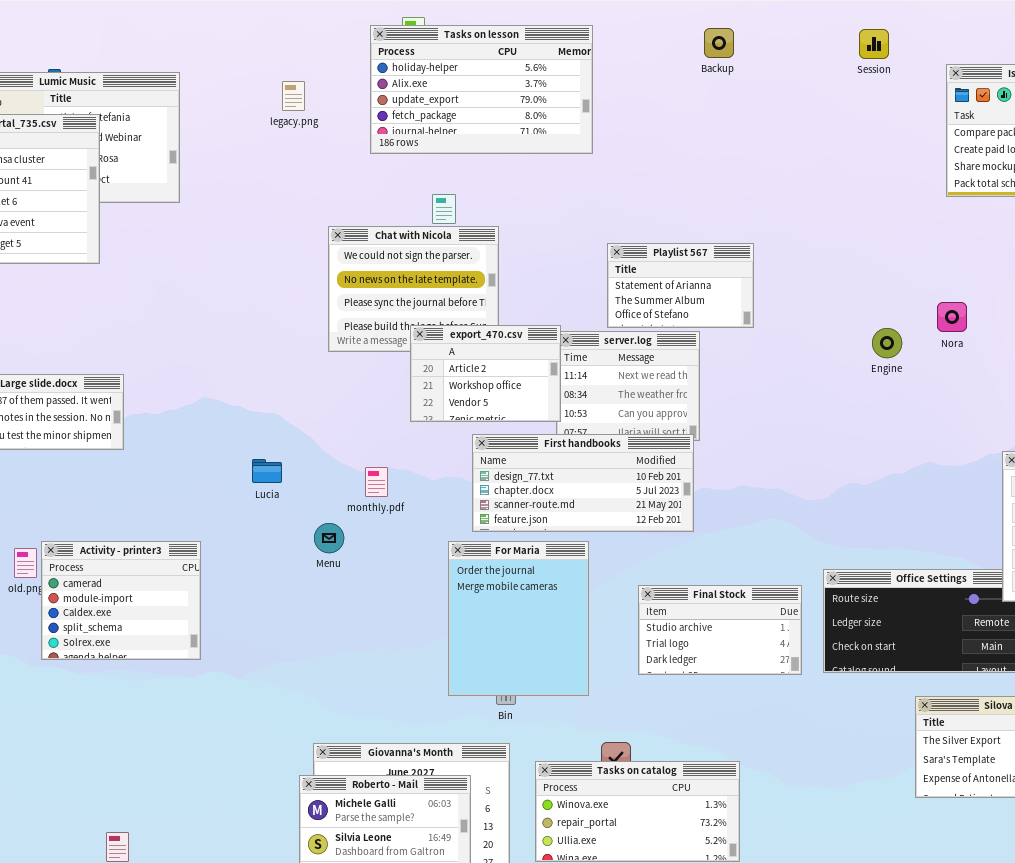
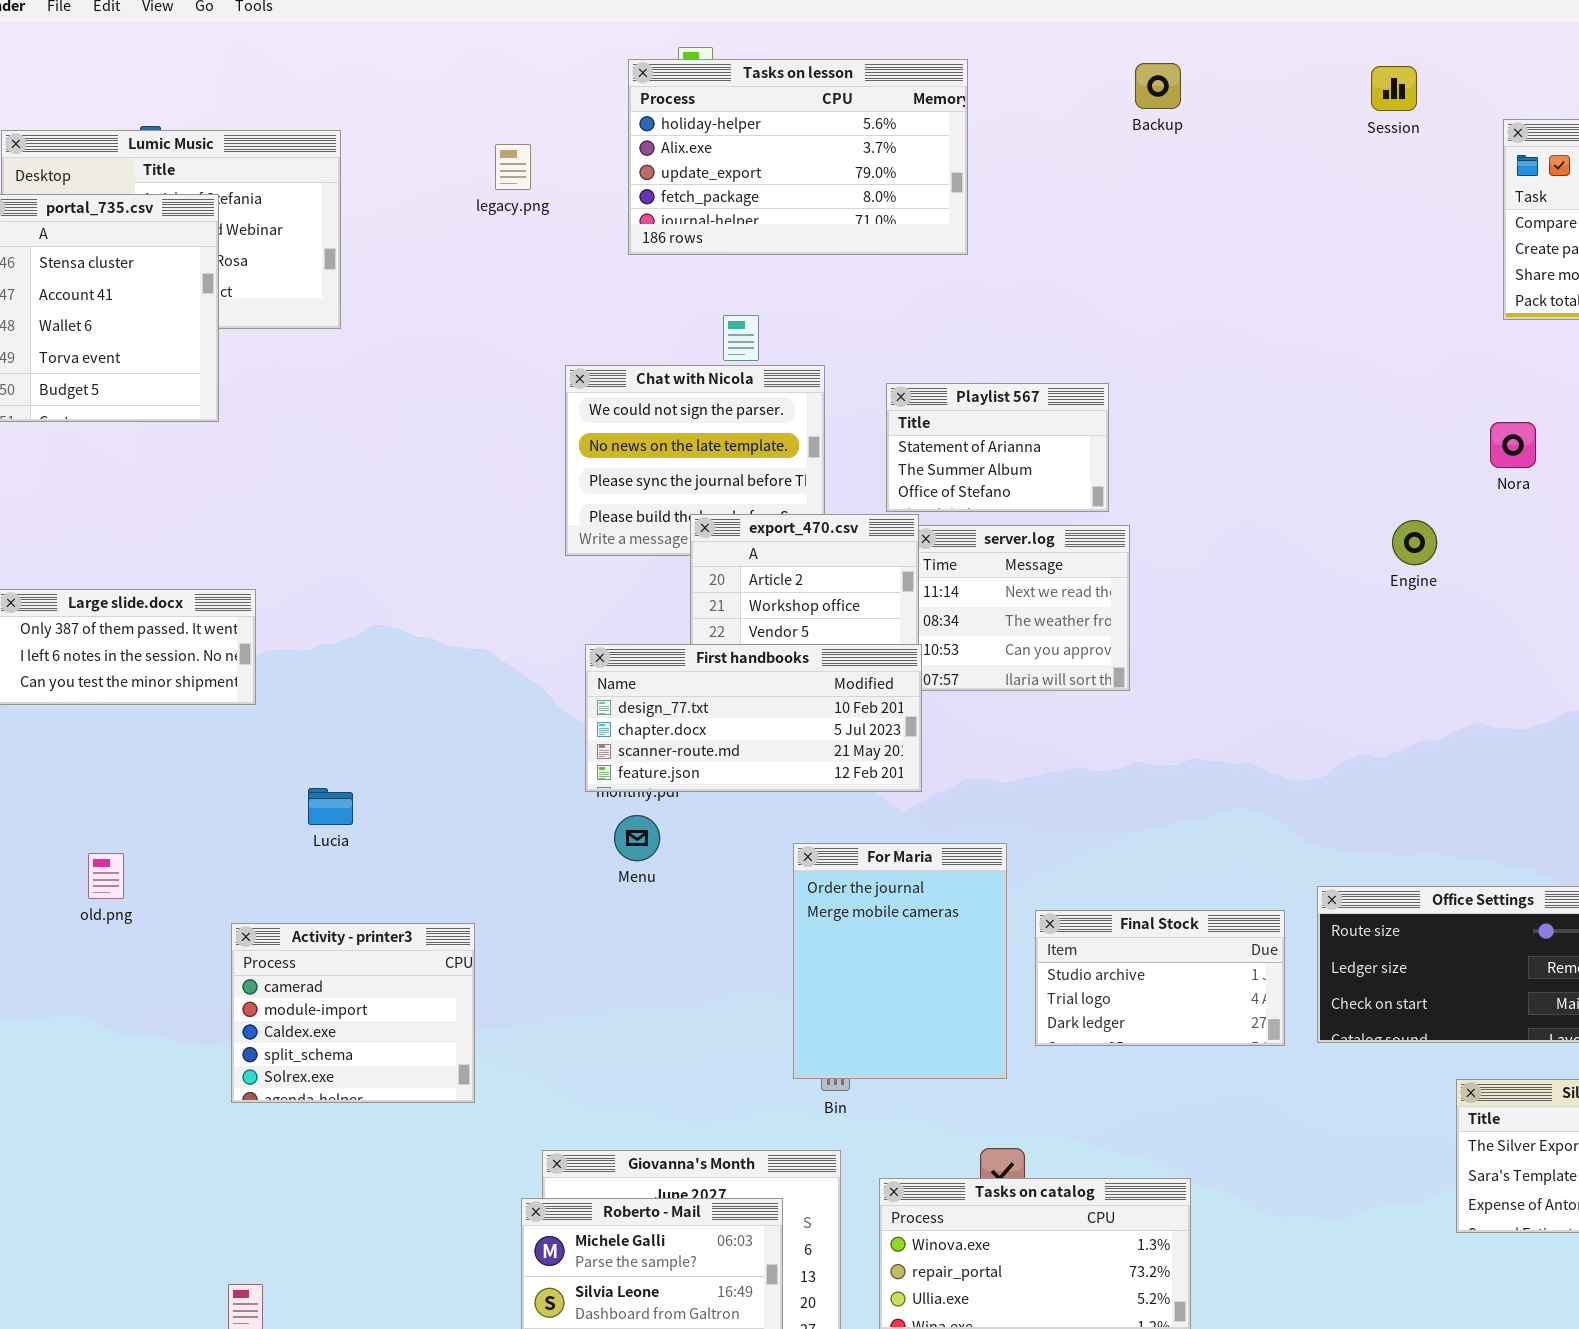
Playlist 567: [607,243,754,328] -> [886,383,1109,512], moved
Nora: [937,302,967,332] -> [1490,422,1536,468], moved
First handbooks: [472,434,694,532] -> [585,644,922,792], moved
Lucia: [252,459,282,483] -> [308,788,353,825], moved
Menu: [314,523,344,553] -> [614,815,660,861], moved
Activity - printer3: [41,541,201,660] -> [231,923,475,1103], moved
For Maria: [448,541,589,696] -> [793,843,1007,1079], moved

